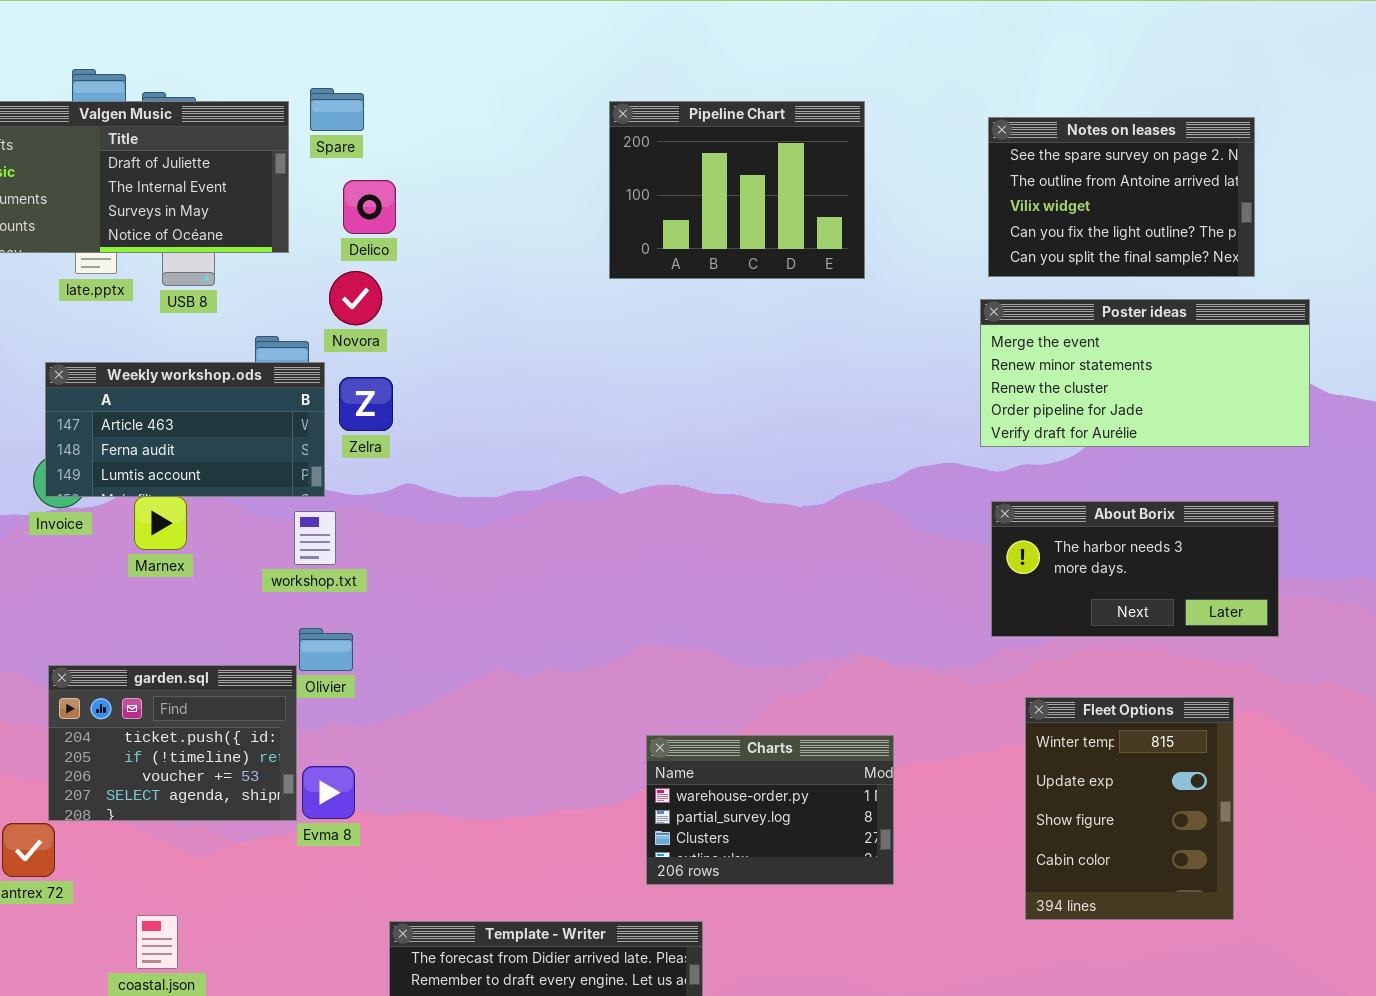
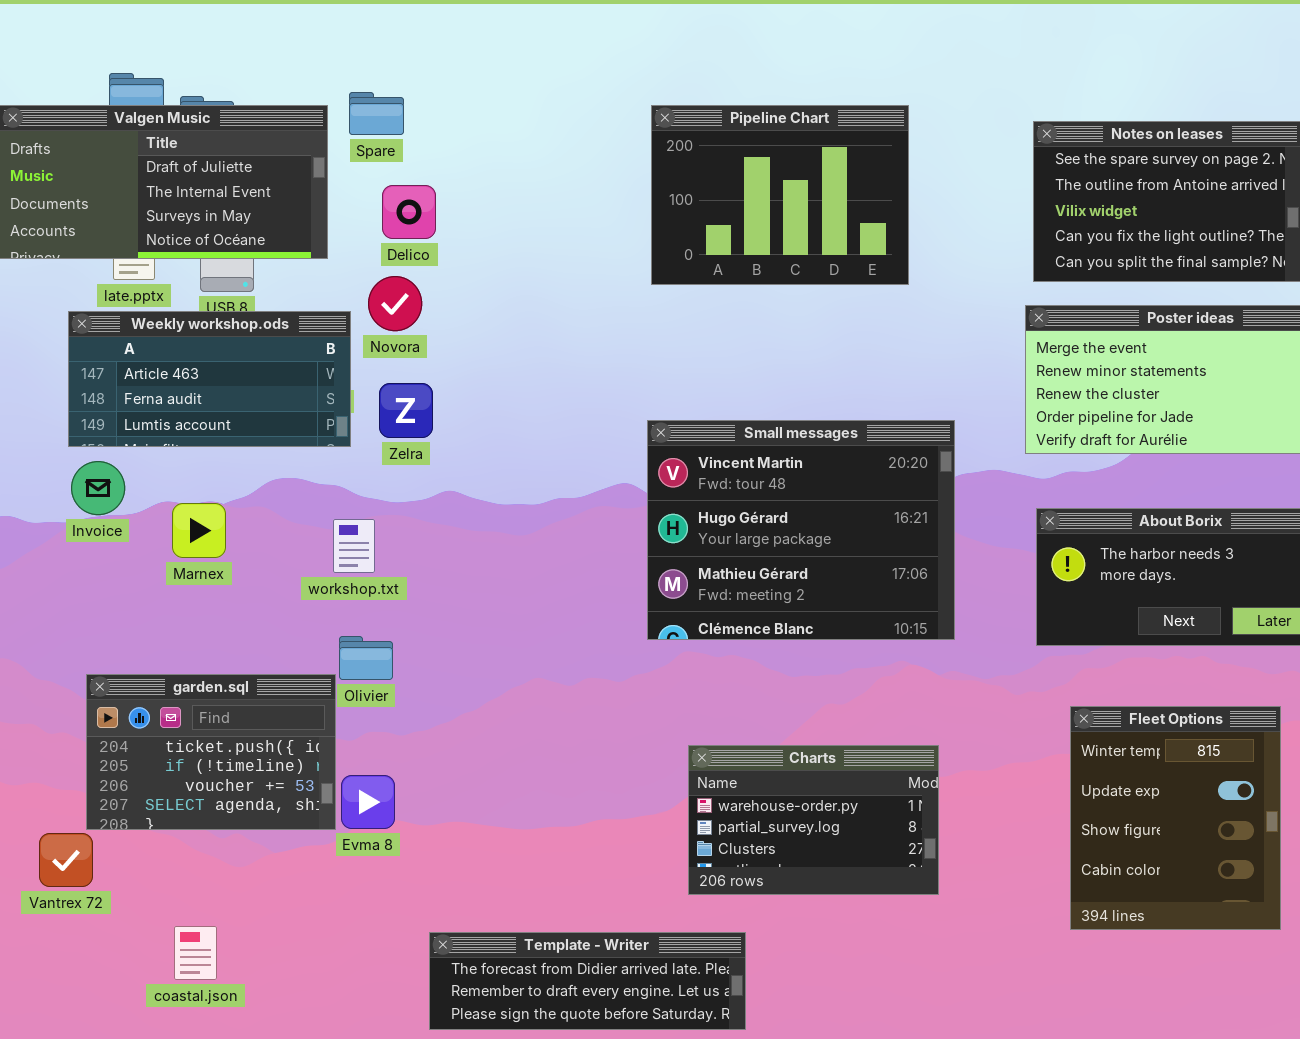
Weekly workshop.ods: [45,362,325,497] -> [68,311,351,447], moved
Small messages: none -> [647,420,955,640], opened

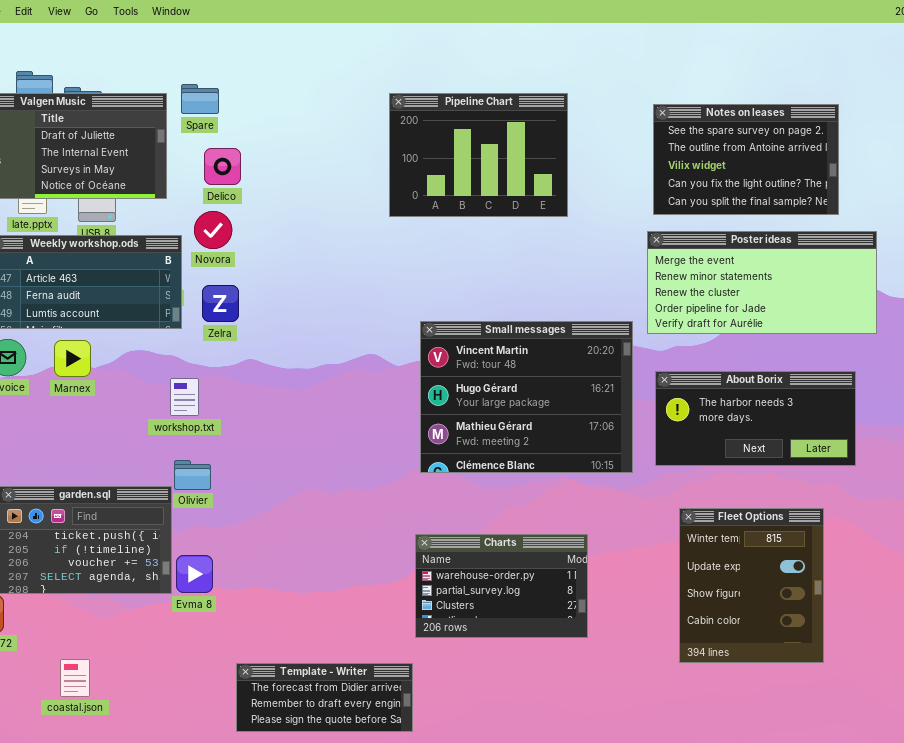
Small messages: [647,420,955,640] -> [420,321,633,473], moved
Marnex: [172,503,226,558] -> [54,340,91,377], moved
Template - Writer: [429,932,746,1030] -> [236,663,413,732], resized

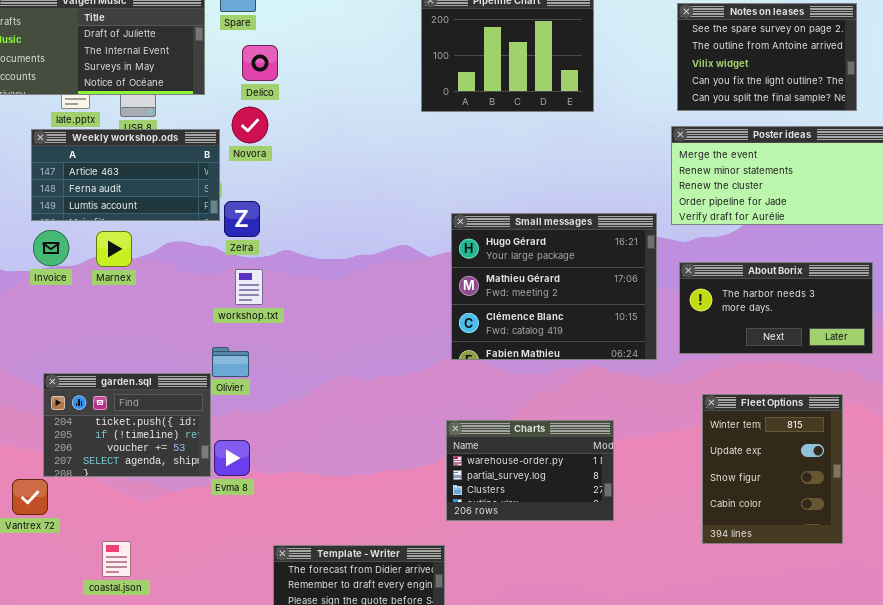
Zelra: [202,285,239,322] -> [224,201,260,237], moved
Small messages: [420,321,633,473] -> [451,213,657,360], scrolled down 1 row
workshop.txt: [170,378,199,416] -> [235,269,263,305], moved

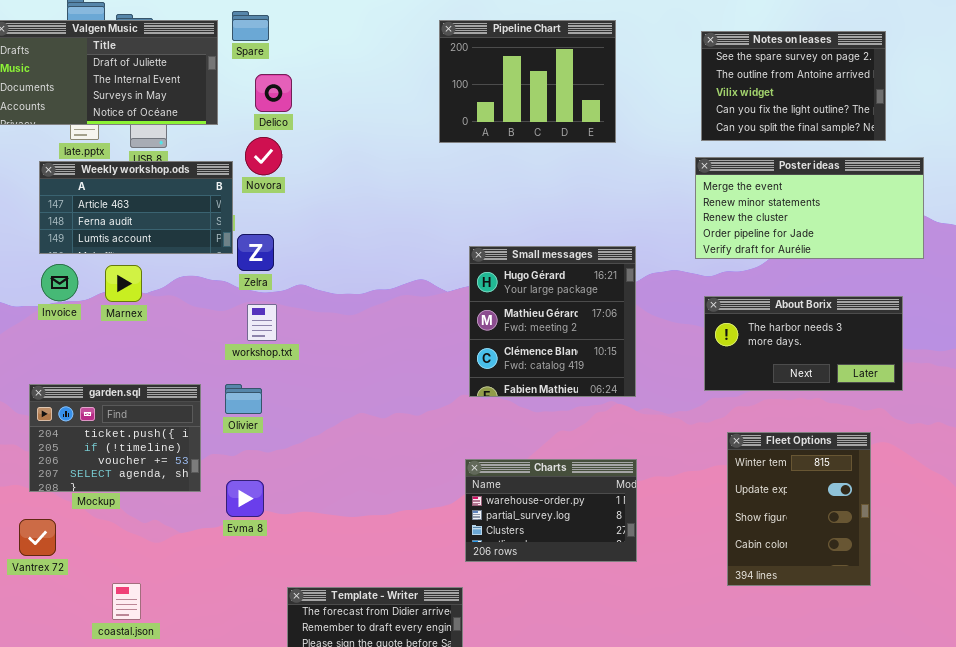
Small messages: [451,213,657,360] -> [469,246,636,397], resized
garden.sql: [43,373,211,477] -> [29,384,201,492], moved

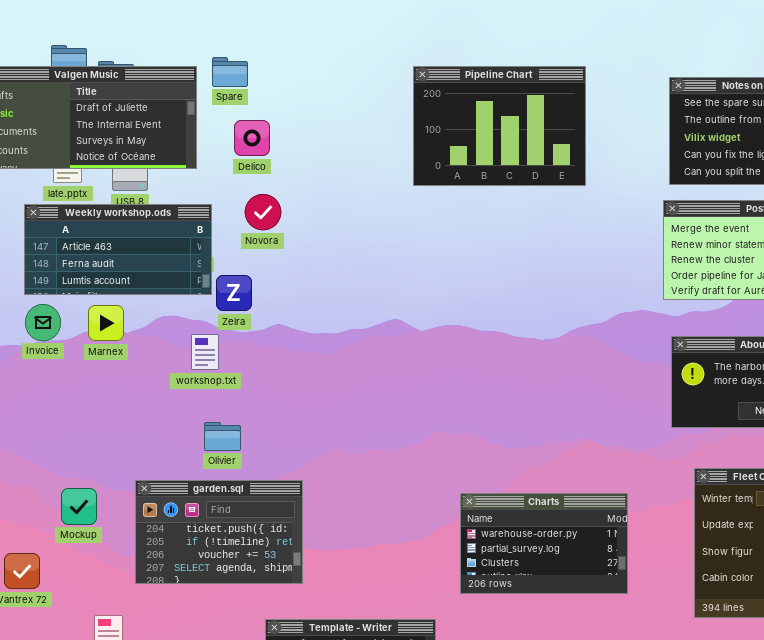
Novora: [245,137,282,175] -> [245,194,281,230], moved
Small messages: [469,246,636,397] -> none, closed
workshop.txt: [247,304,277,341] -> [191,334,219,370], moved
garden.sql: [29,384,201,492] -> [135,480,303,584], moved
Charts: [465,459,637,562] -> [460,493,628,594], moved

